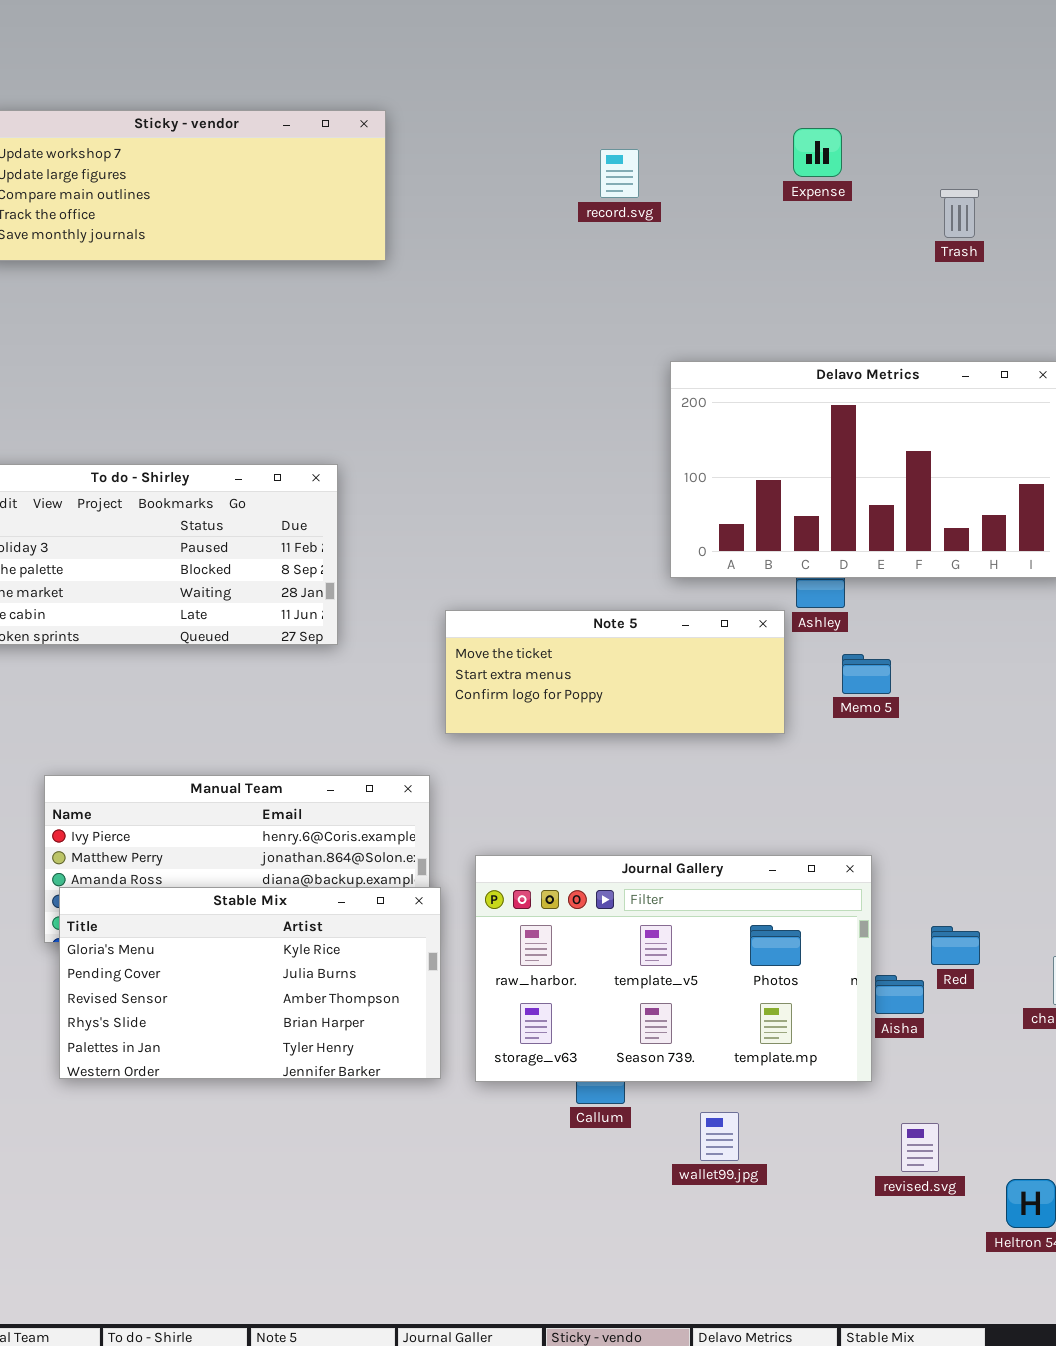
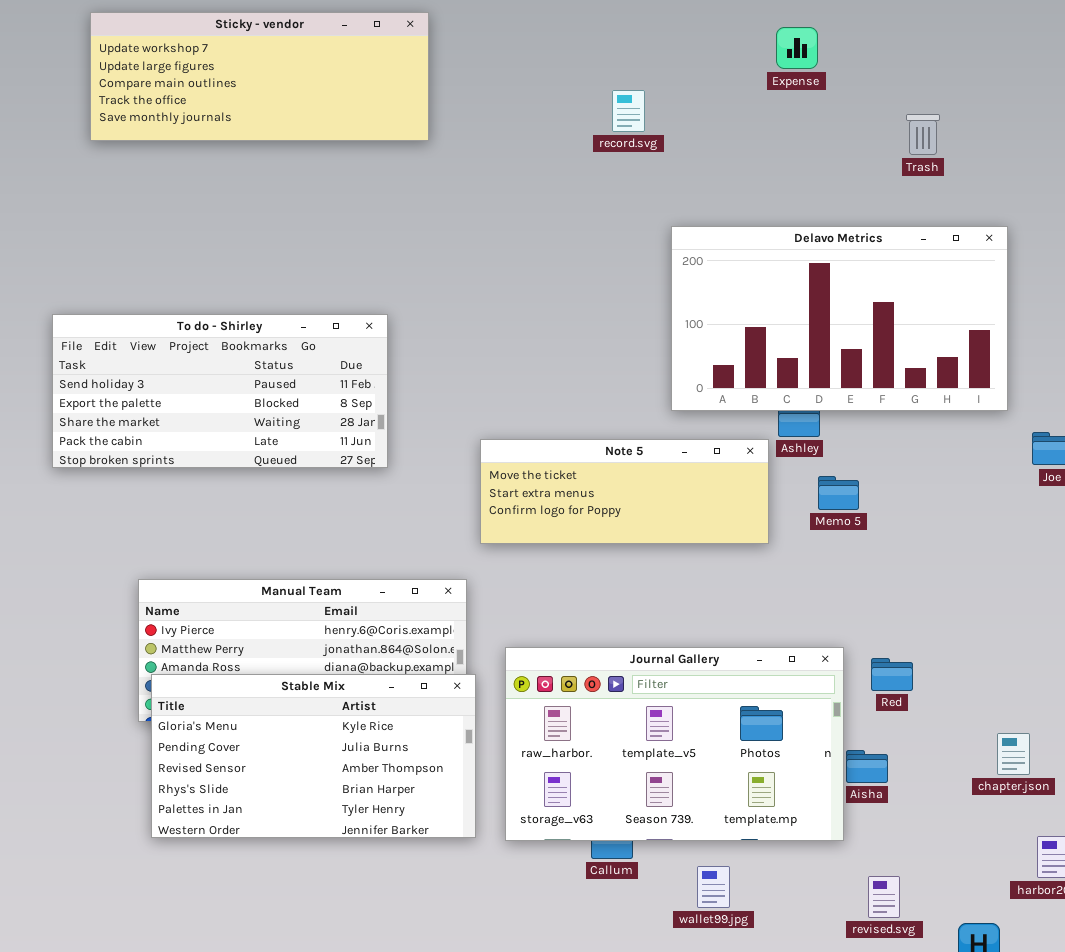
record.svg: [600,149,639,198] -> [612,90,645,132], moved
Trash: [940,189,979,238] -> [906,114,940,155], moved
Red: [931,926,980,965] -> [871,658,913,691], moved

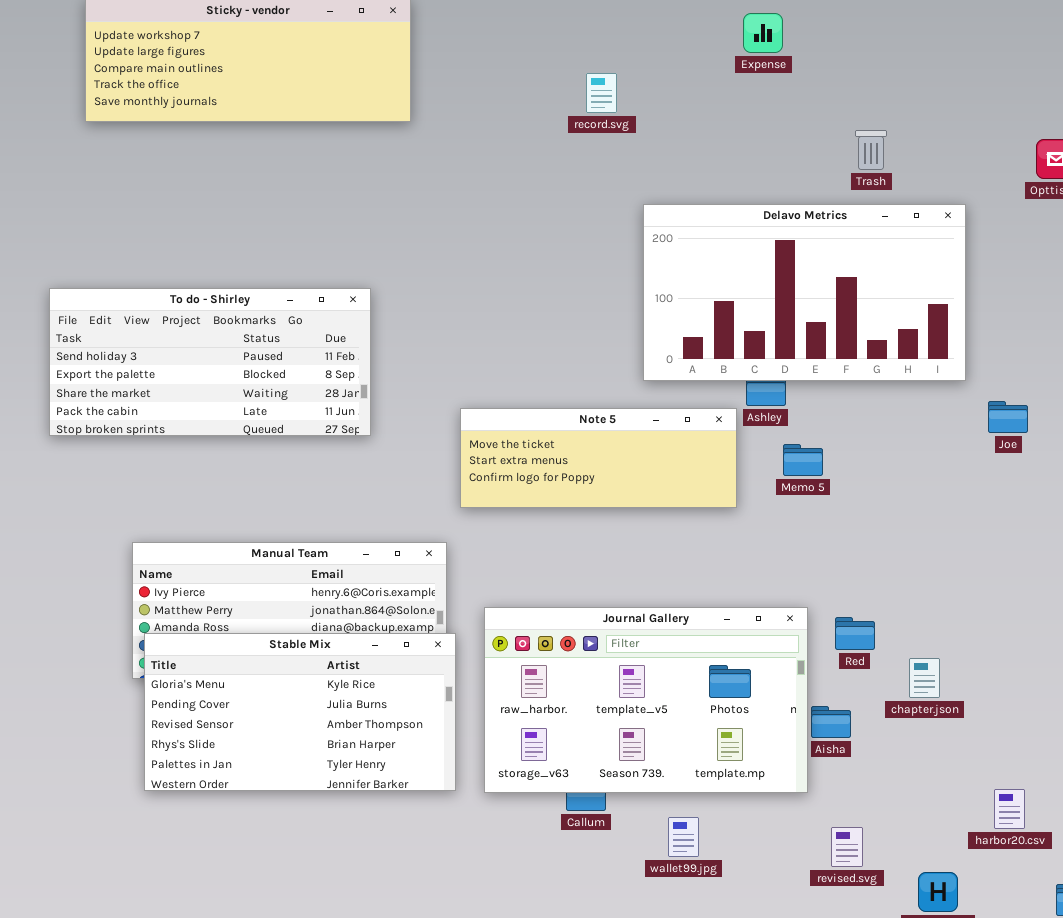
Trash: [906,114,940,155] -> [855,130,887,170], moved
chapter.json: [997,733,1030,775] -> [909,658,940,698], moved

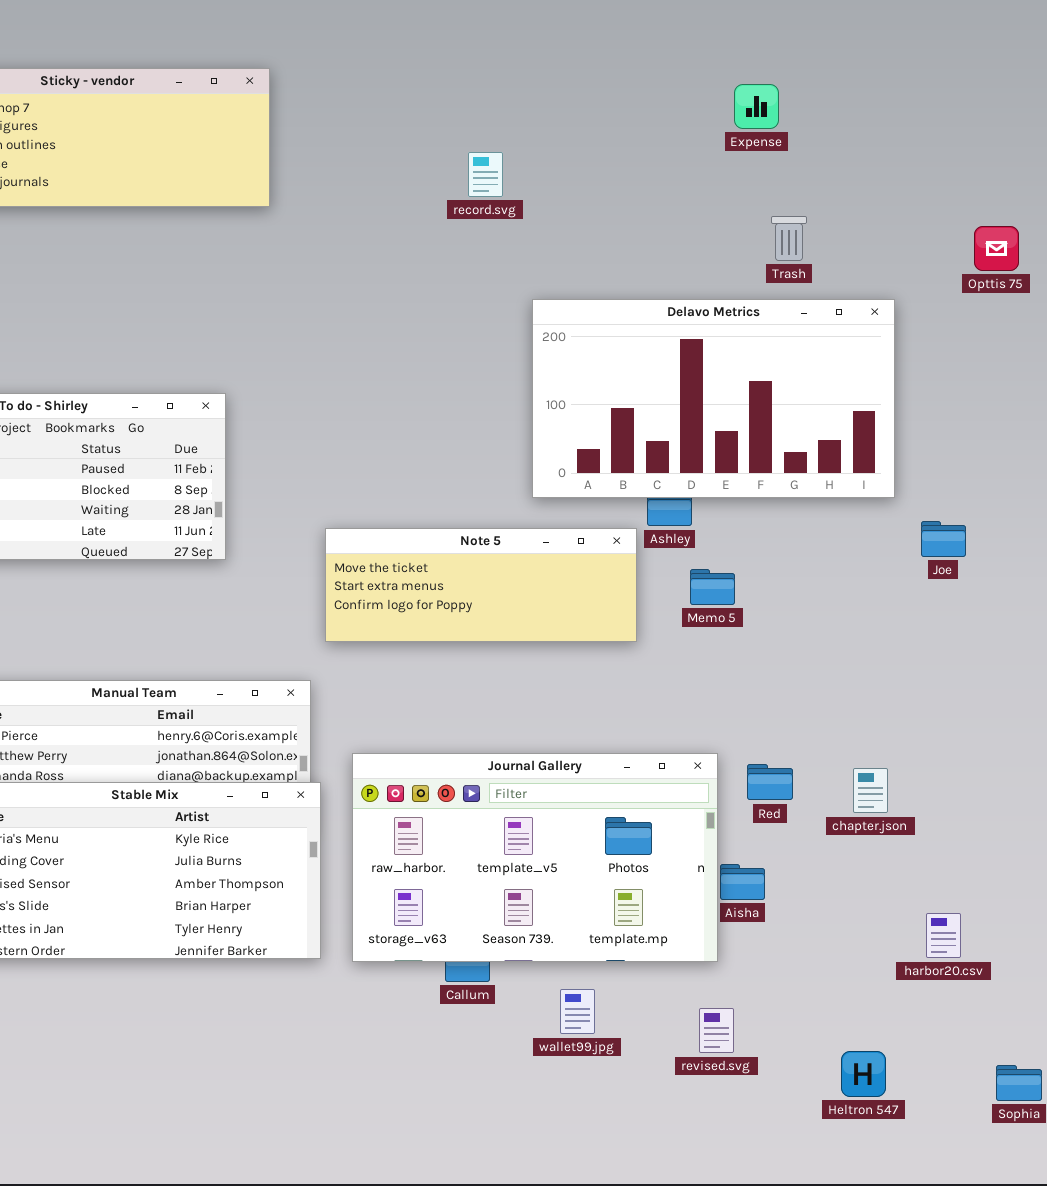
Expense: [743,13,783,53] -> [734,84,779,129], moved
chapter.json: [909,658,940,698] -> [853,768,888,813], moved
harbor20.csv: [994,789,1025,829] -> [926,913,961,958], moved
revised.svg: [831,827,863,867] -> [699,1008,734,1053], moved

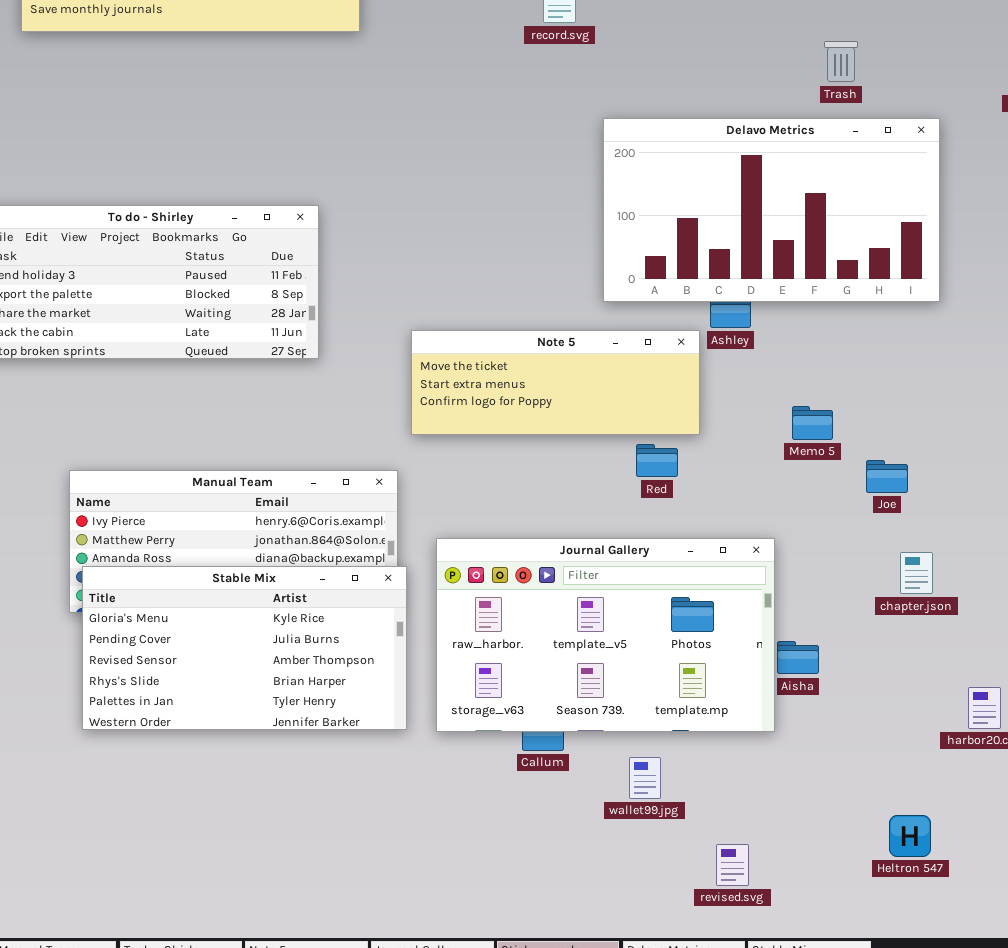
Joe: [921,521,966,557] -> [866,460,908,493], moved
Memo 5: [690,569,735,605] -> [792,406,833,440], moved
Red: [747,764,793,800] -> [636,444,678,477], moved
revised.svg: [699,1008,734,1053] -> [716,844,749,886], moved

